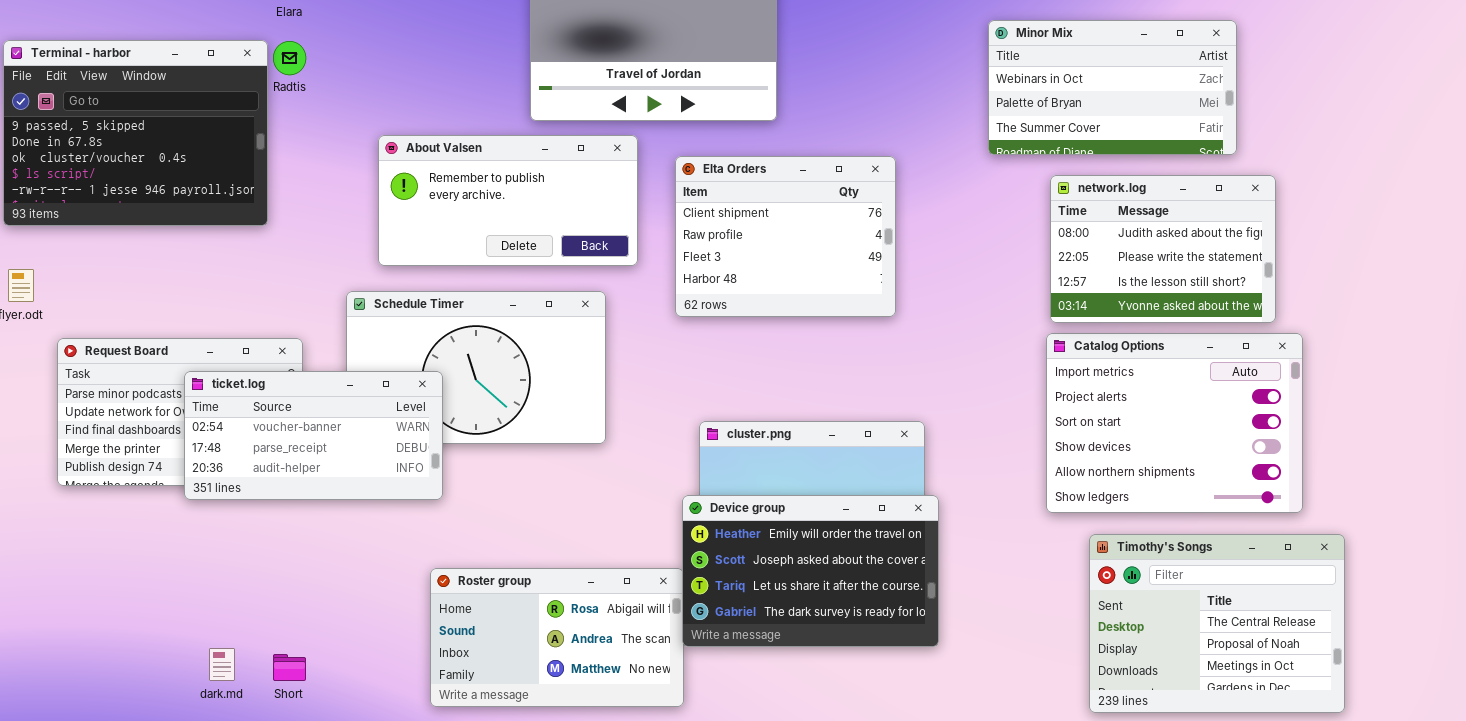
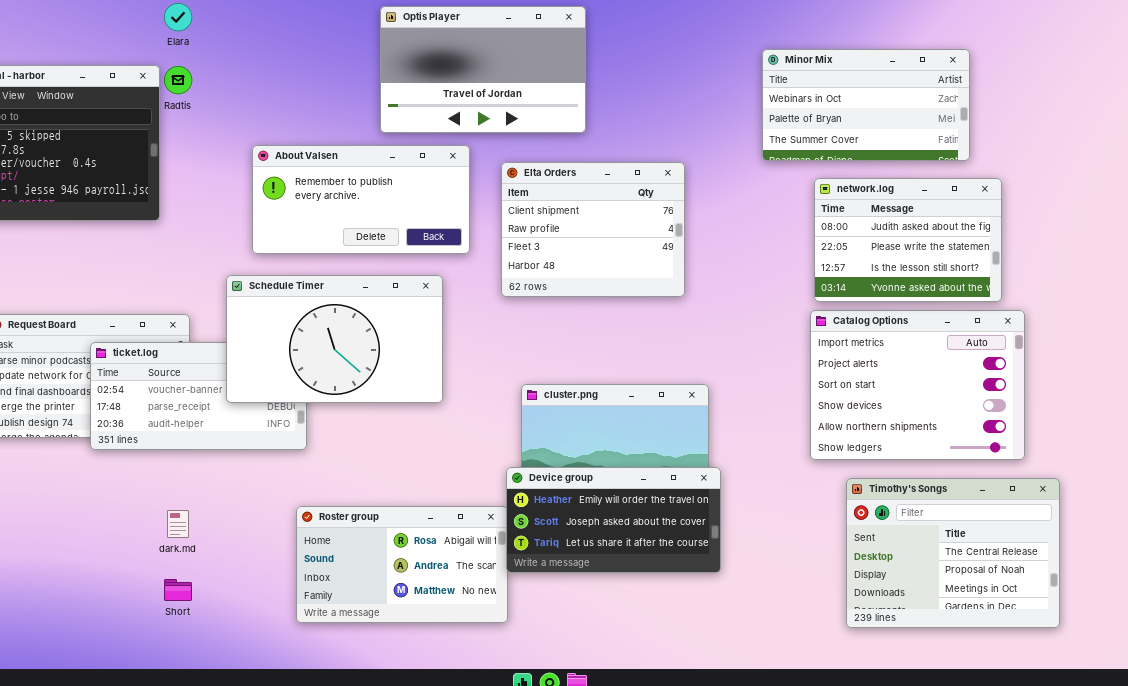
Schedule Timer: [346,291,606,444] -> [226,275,443,403], raised
Device group: [682,495,939,647] -> [506,467,721,573], resized
dark.md: [209,648,235,681] -> [167,510,189,538], moved

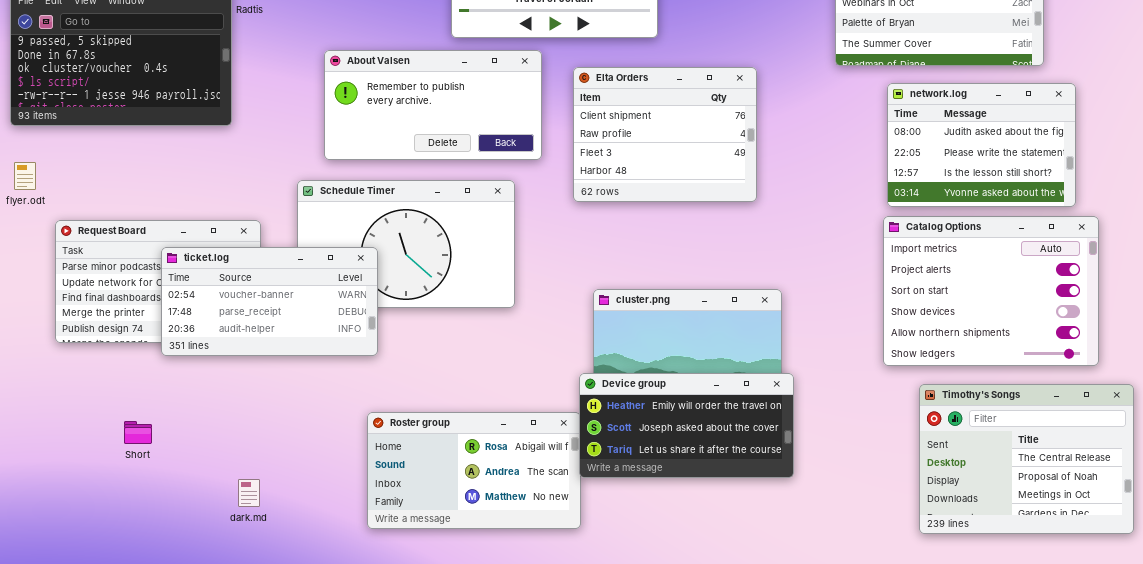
ticket.log: [90,342,307,450] -> [161,247,378,356], raised
dark.md: [167,510,189,538] -> [238,479,260,507], moved
Short: [164,579,192,601] -> [124,421,152,444], moved

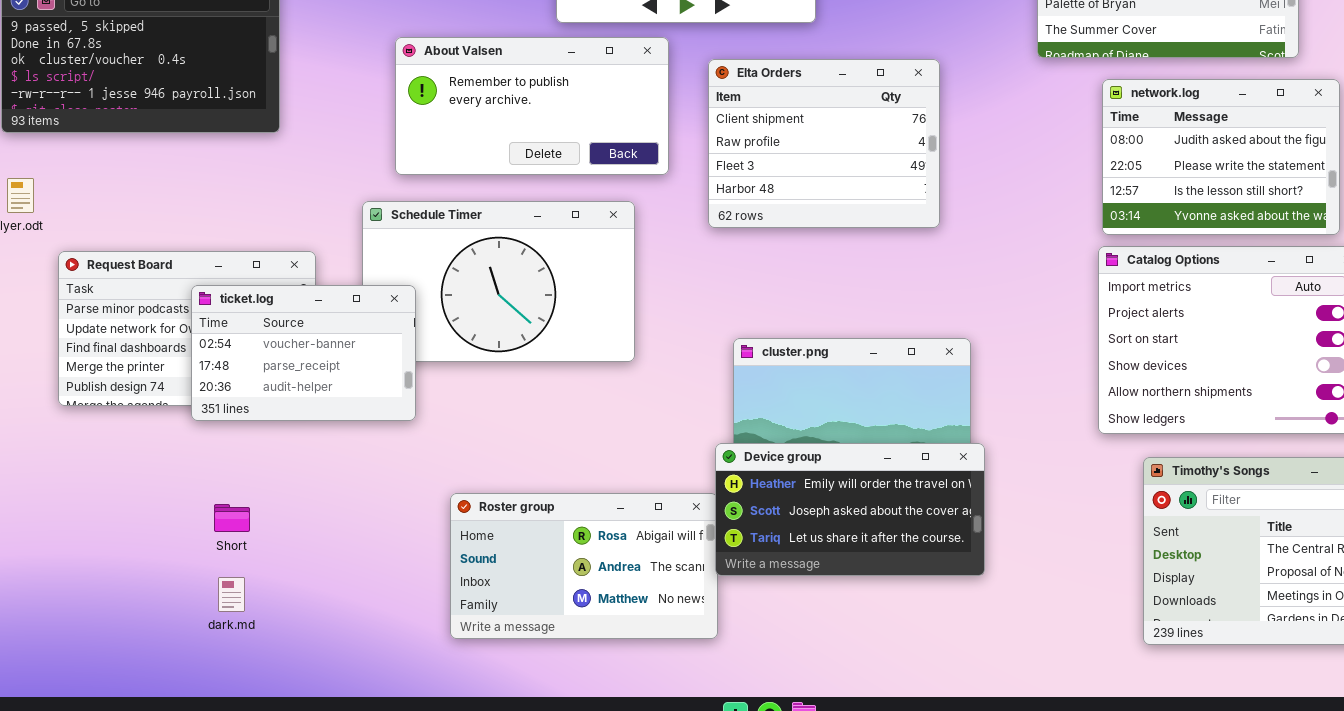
ticket.log: [161,247,378,356] -> [191,285,416,421], resized
Short: [124,421,152,444] -> [214,504,250,532], moved
dark.md: [238,479,260,507] -> [218,577,245,612], moved

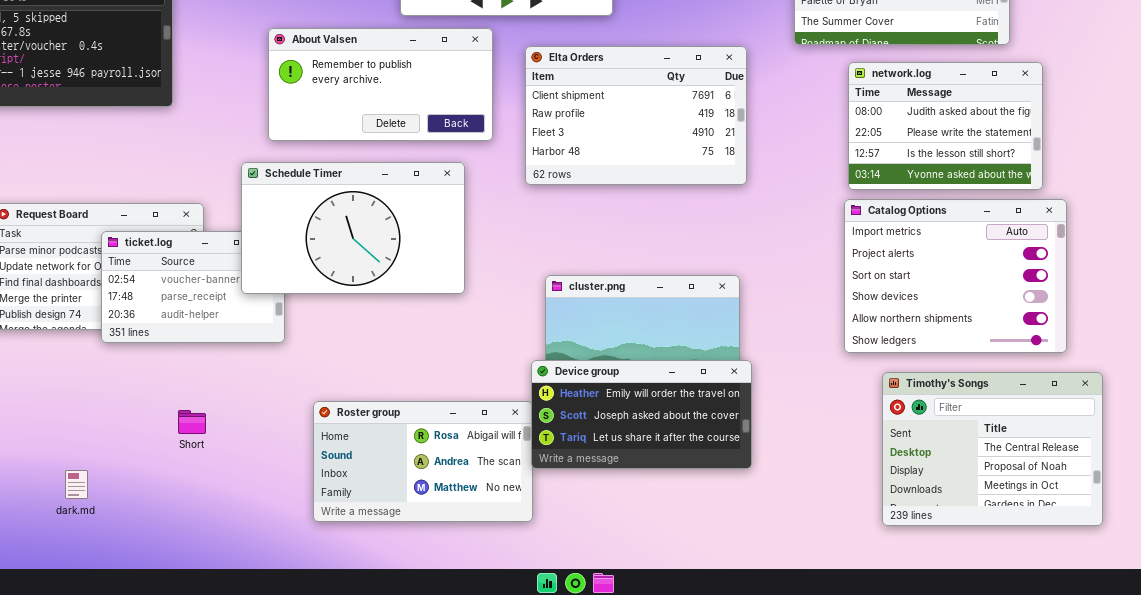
Elta Orders: [708,59,940,228] -> [525,46,747,185], resized
Schedule Timer: [362,201,635,362] -> [241,162,465,294], raised
Short: [214,504,250,532] -> [178,410,206,434], moved
dark.md: [218,577,245,612] -> [65,470,88,499], moved

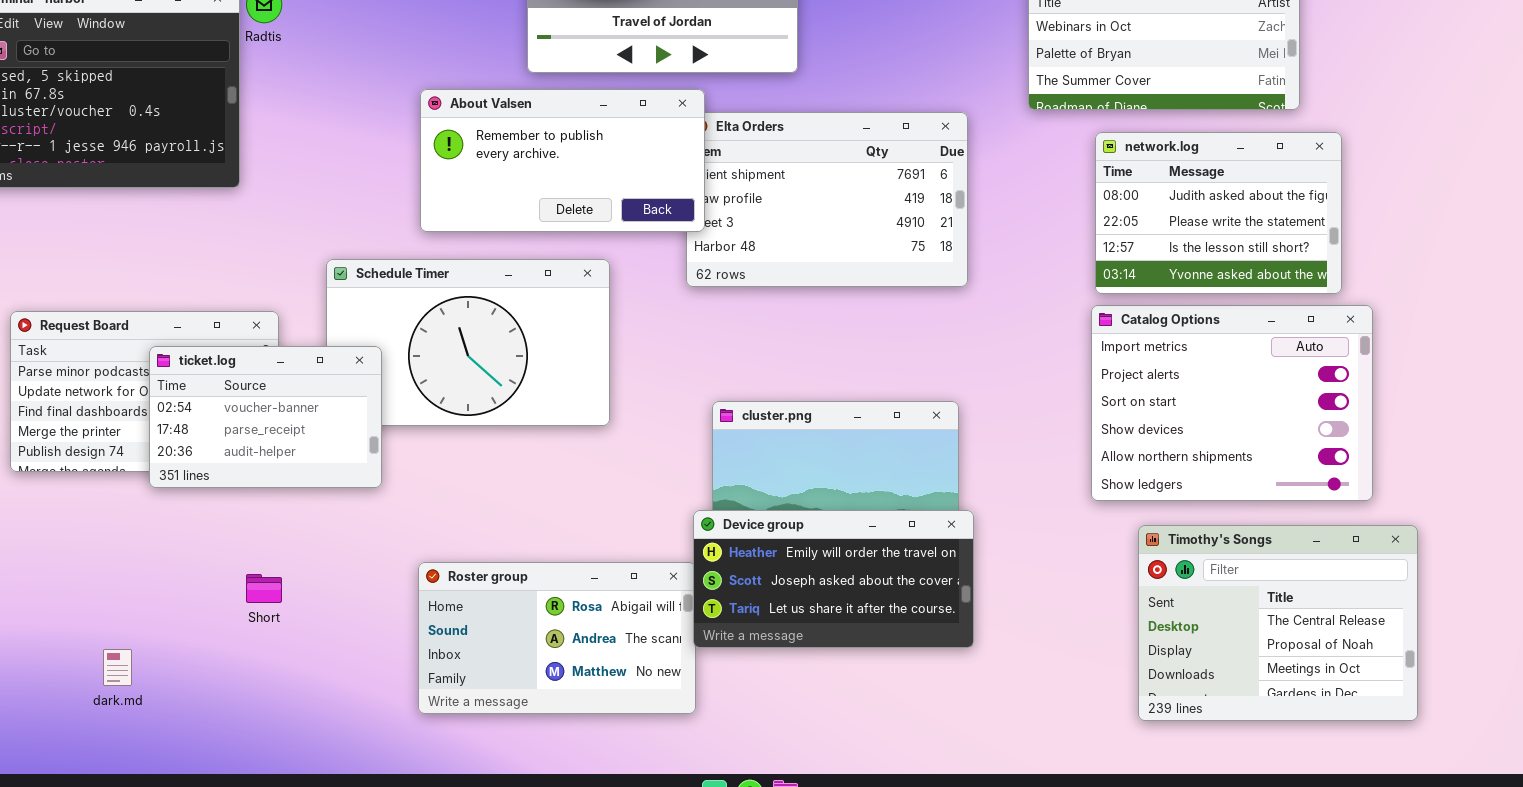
About Valsen: [268,28,493,141] -> [420,89,705,232], moved
ticket.log: [101,231,285,343] -> [149,346,382,488], raised

